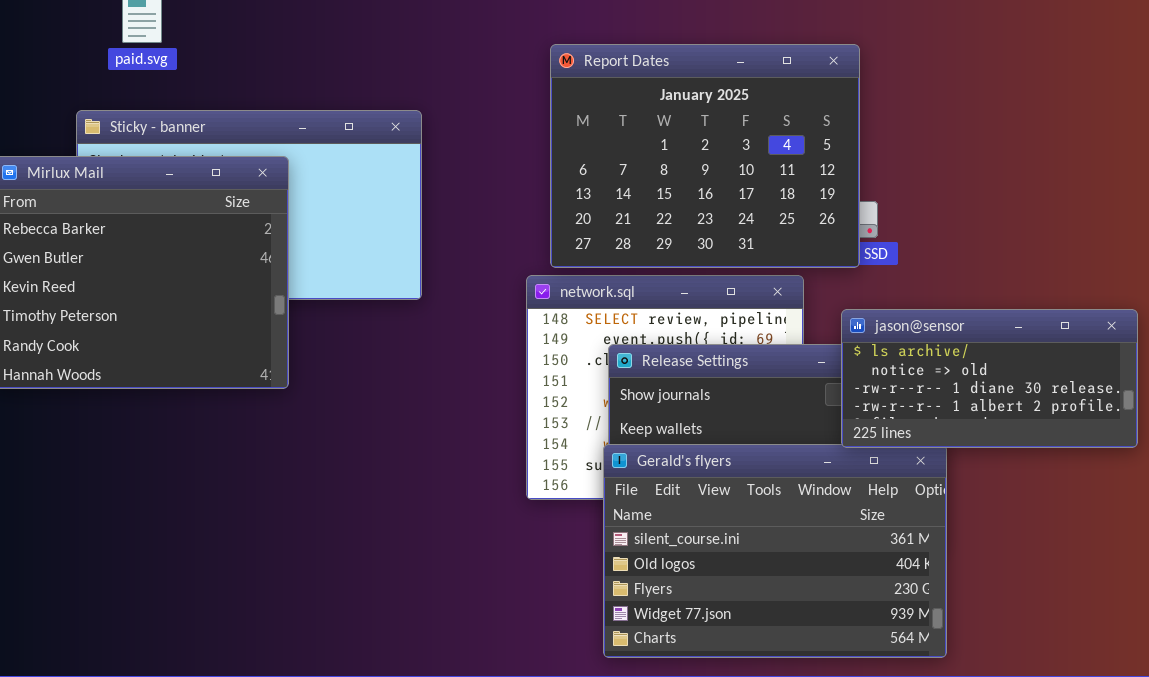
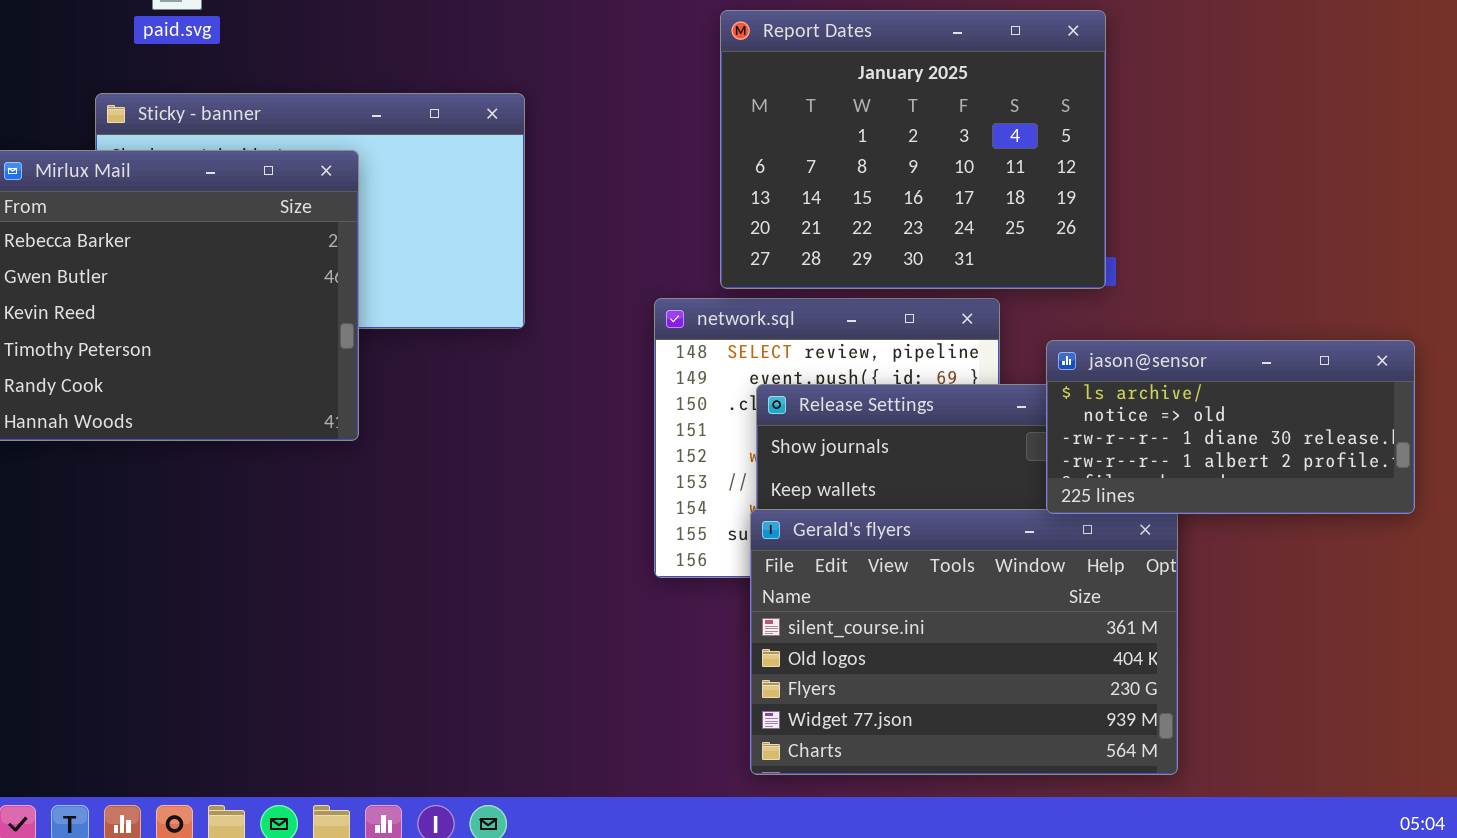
Report Dates: [550,44,860,268] -> [720,10,1106,289], moved

